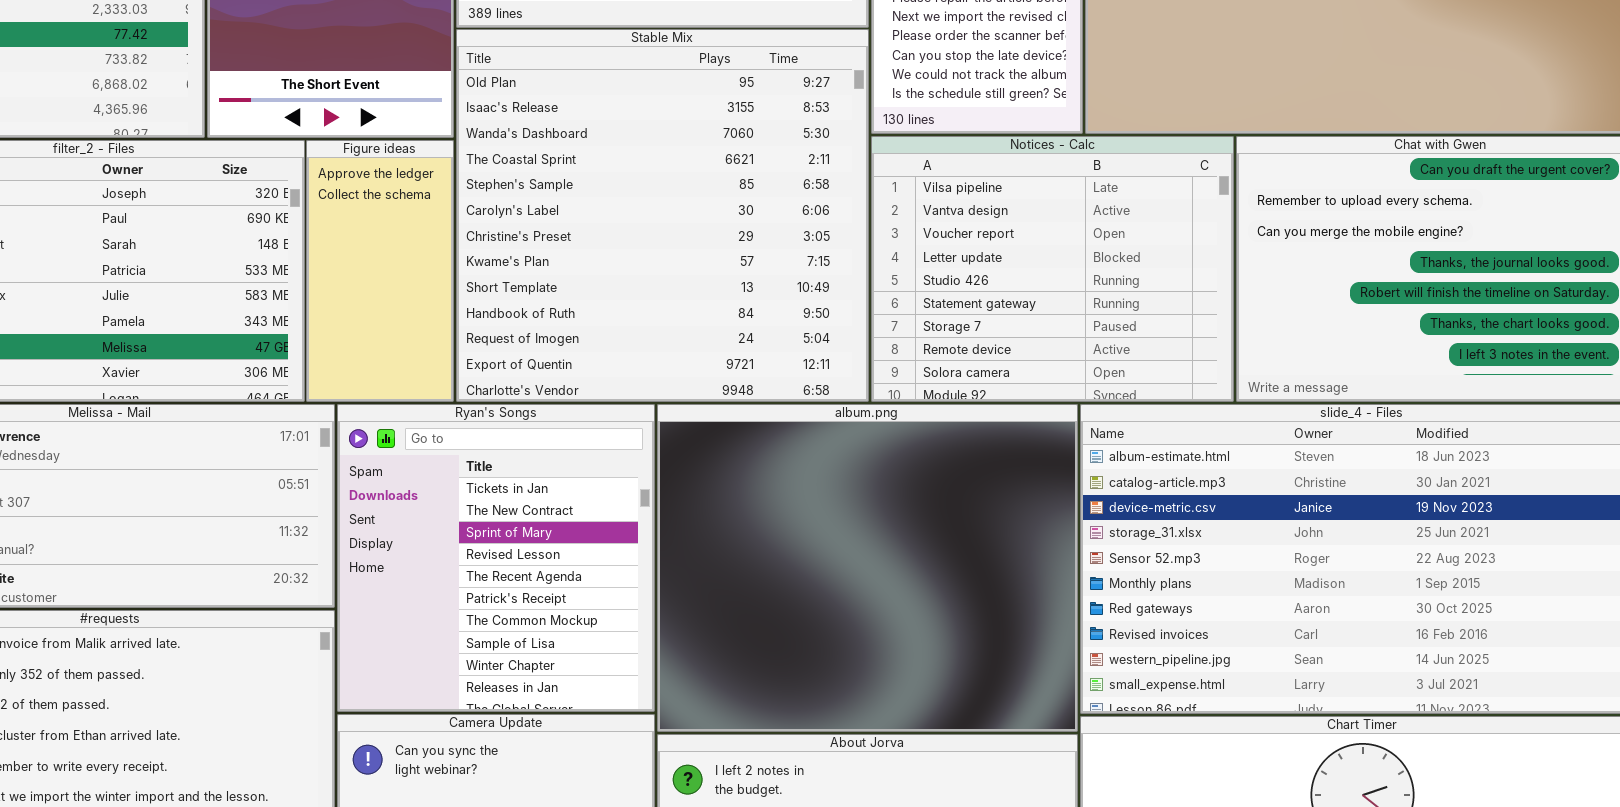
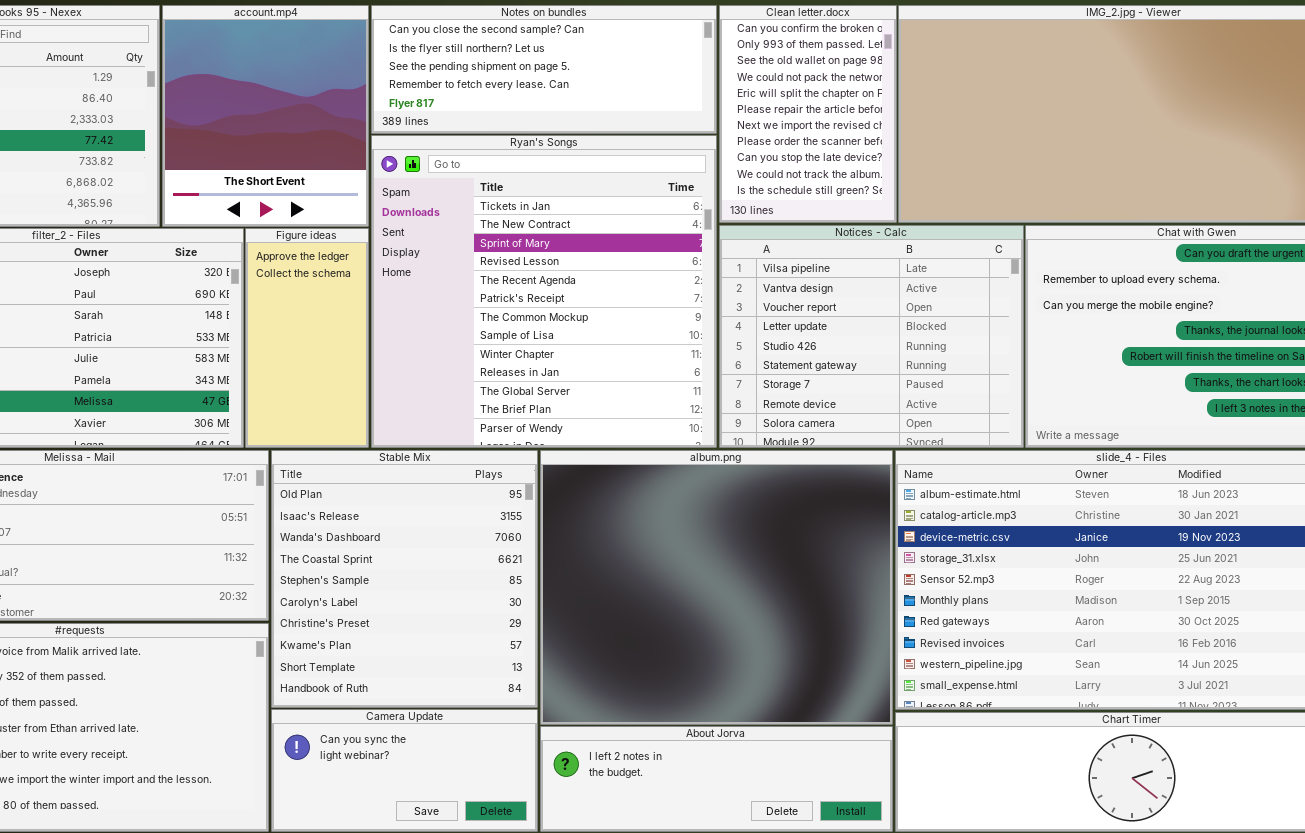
Stable Mix: [456,29,869,402] -> [271,450,538,708], moved, resized
Ryan's Songs: [337,404,655,712] -> [371,135,717,448], moved, resized

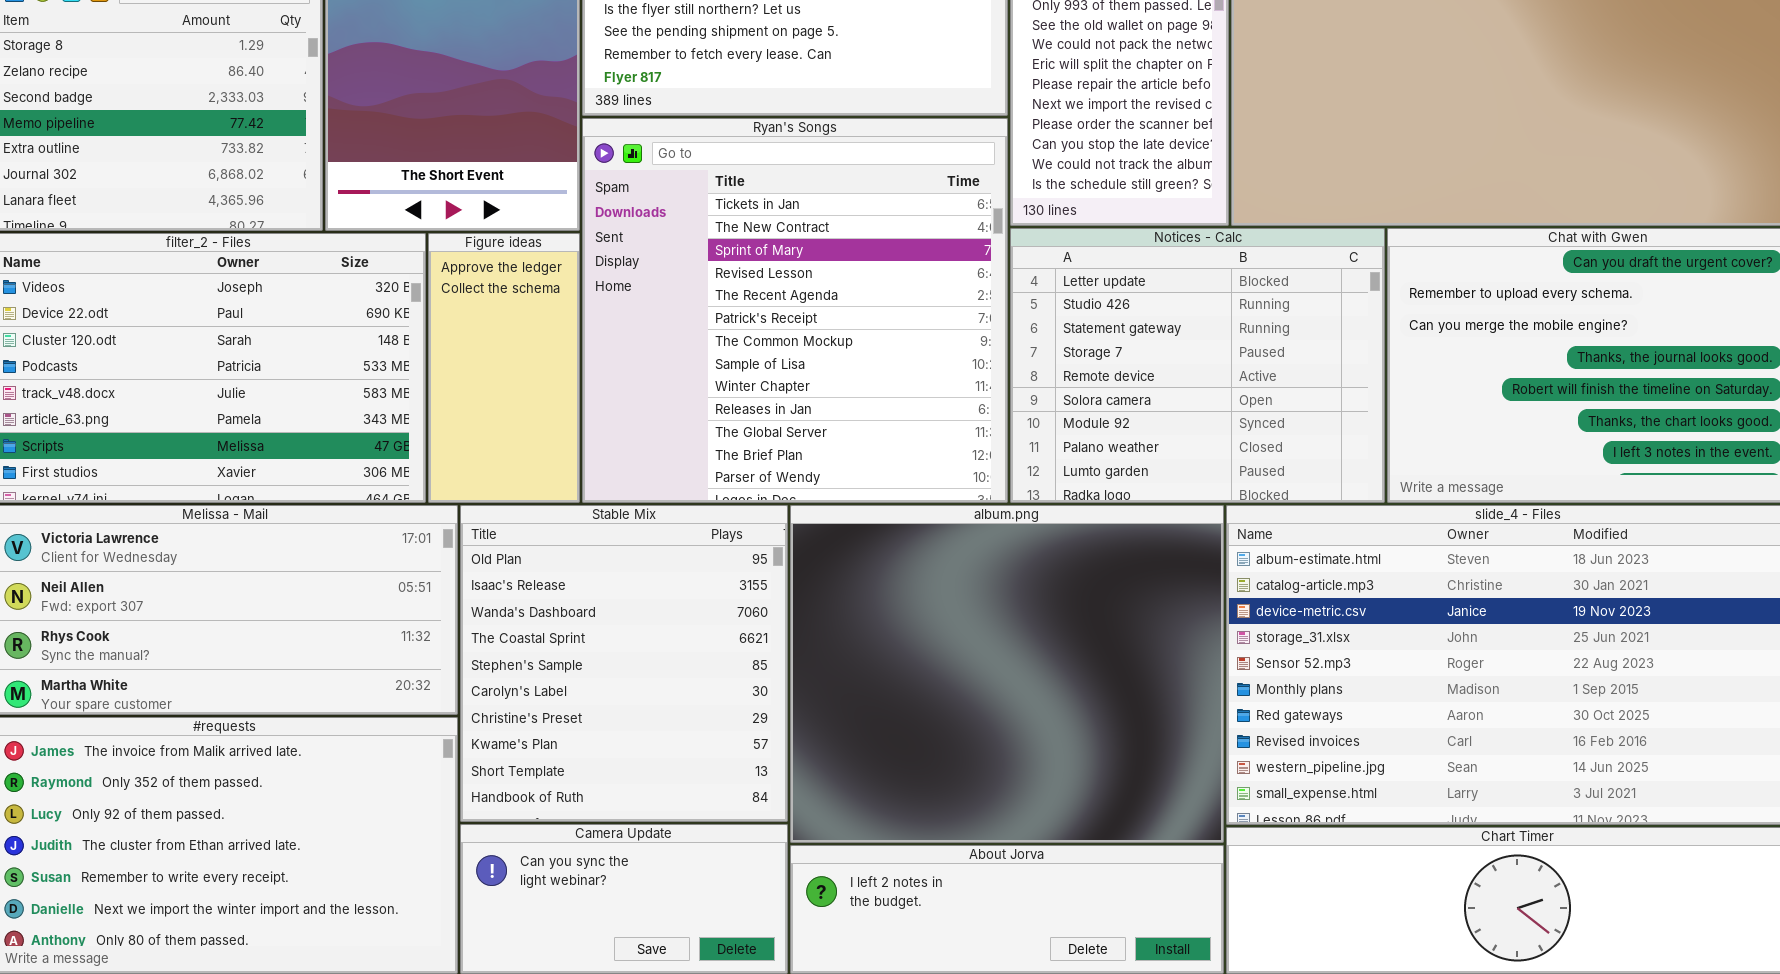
Notices - Calc: [719,225,1024,448] -> [1010,228,1385,503], scrolled down 3 rows

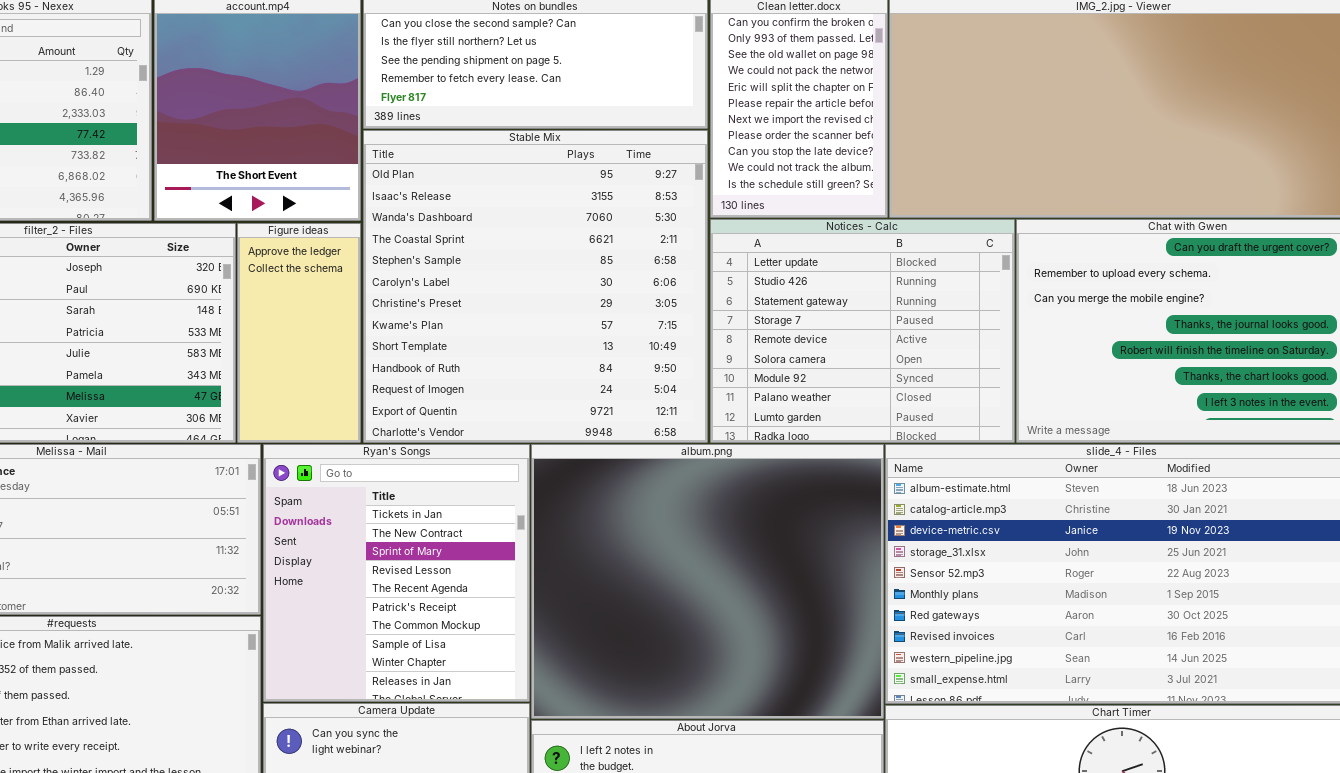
Ryan's Songs: [582,118,1008,503] -> [263,444,530,702], moved, resized
Stable Mix: [460,505,788,822] -> [363,130,708,443], moved, resized

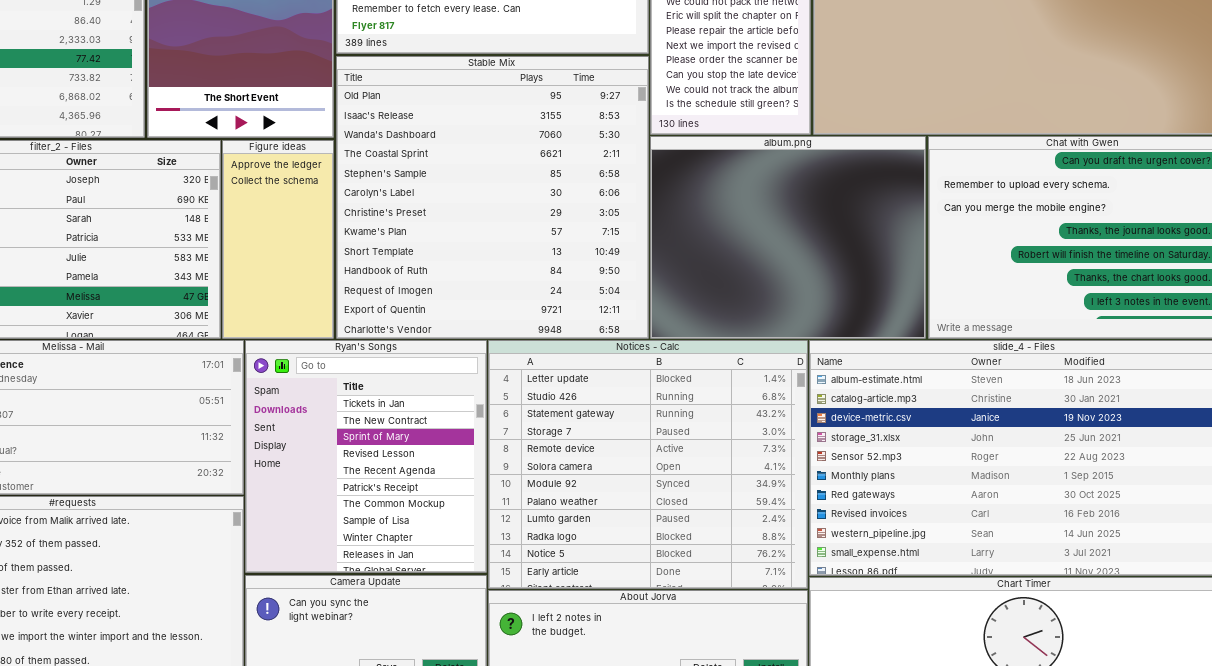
Notices - Calc: [710,219,1015,443] -> [488,340,808,589], moved, resized
album.png: [531,444,884,719] -> [650,136,926,339], moved, resized

